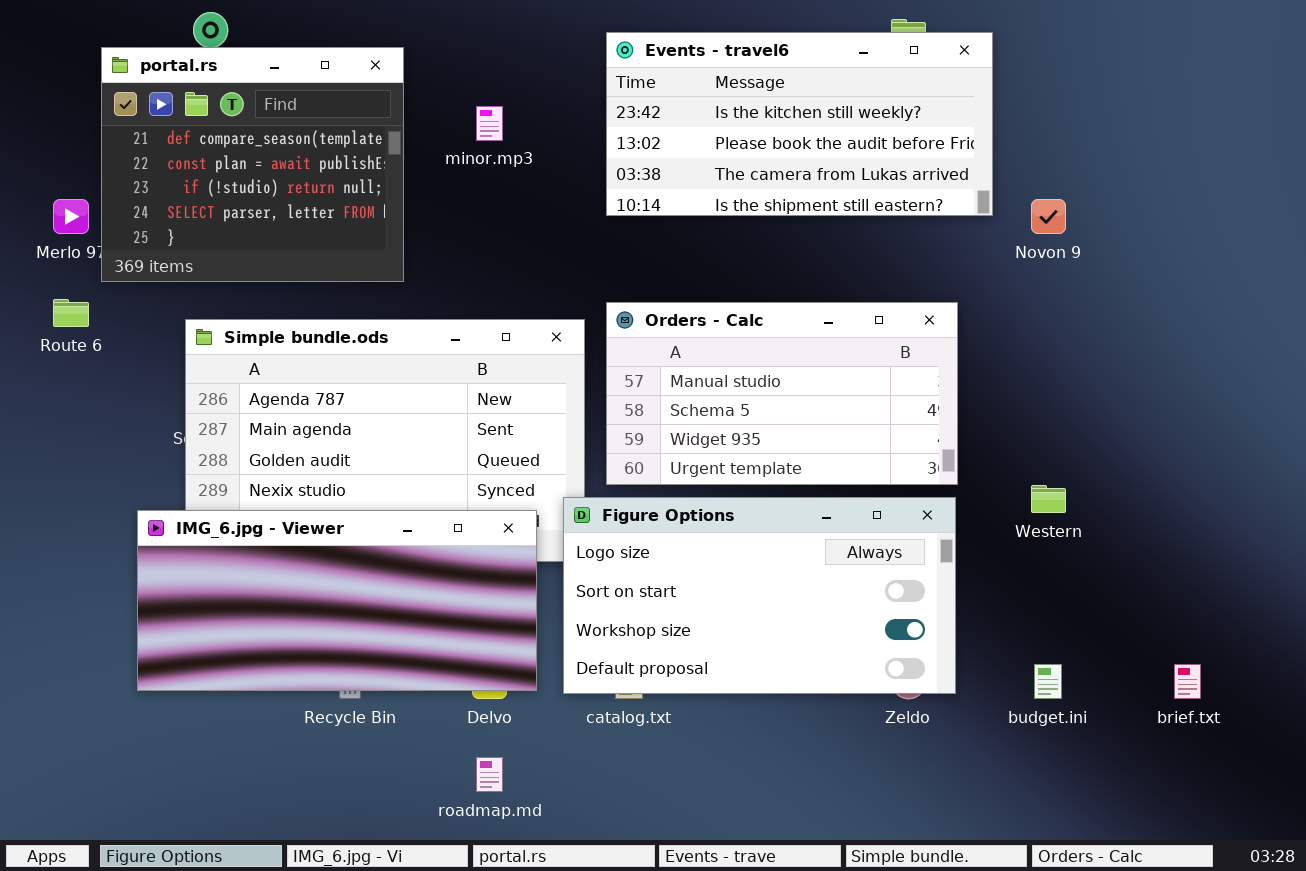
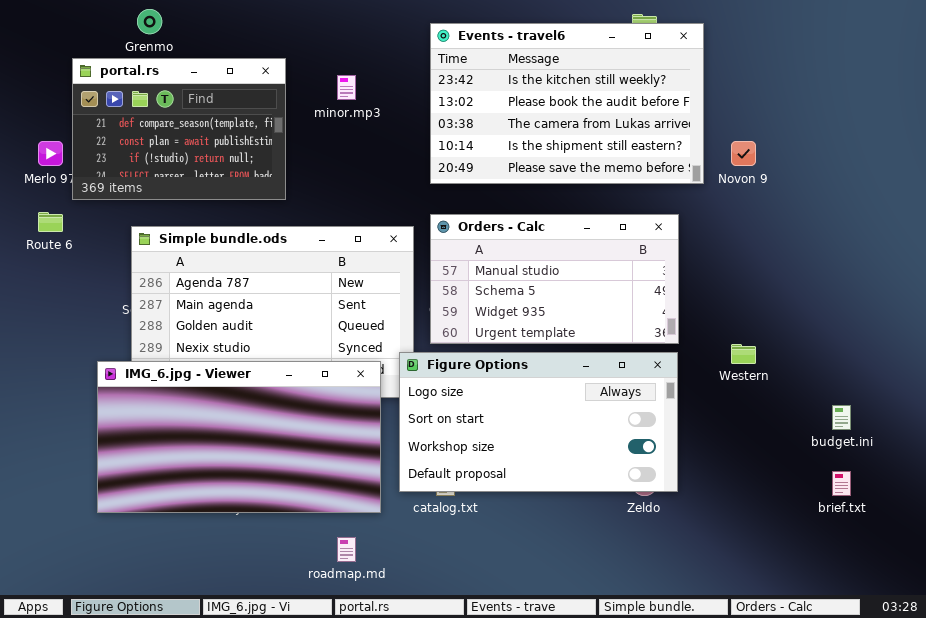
Events - travel6: [606,32,993,216] -> [430,23,704,184], resized
portal.rs: [101,47,404,282] -> [72,58,286,200], resized
IMG_6.jpg - Viewer: [137,510,537,691] -> [97,361,381,513], resized
budget.ini: [1034,664,1062,699] -> [832,405,851,430], moved

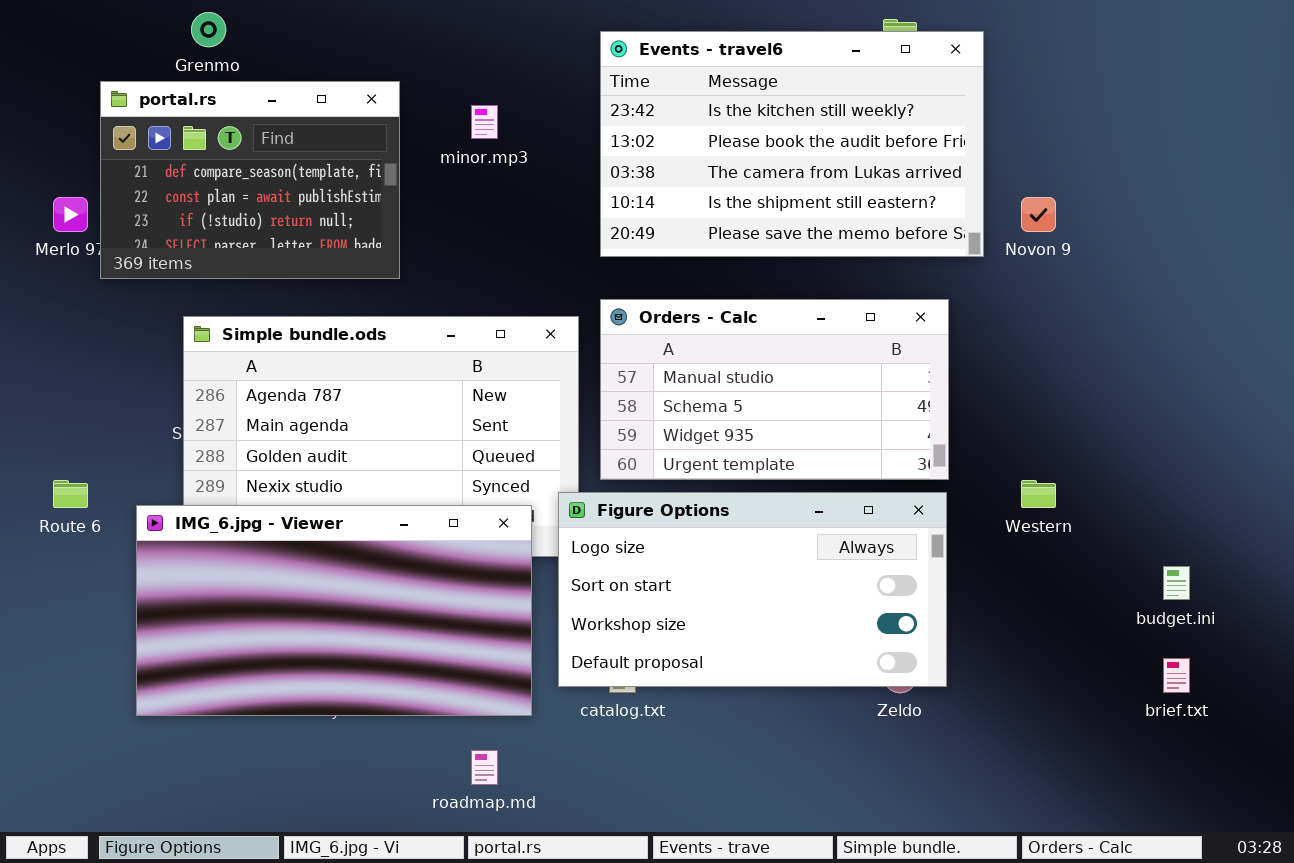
Route 6: [38,212,63,232] -> [53,480,88,508], moved

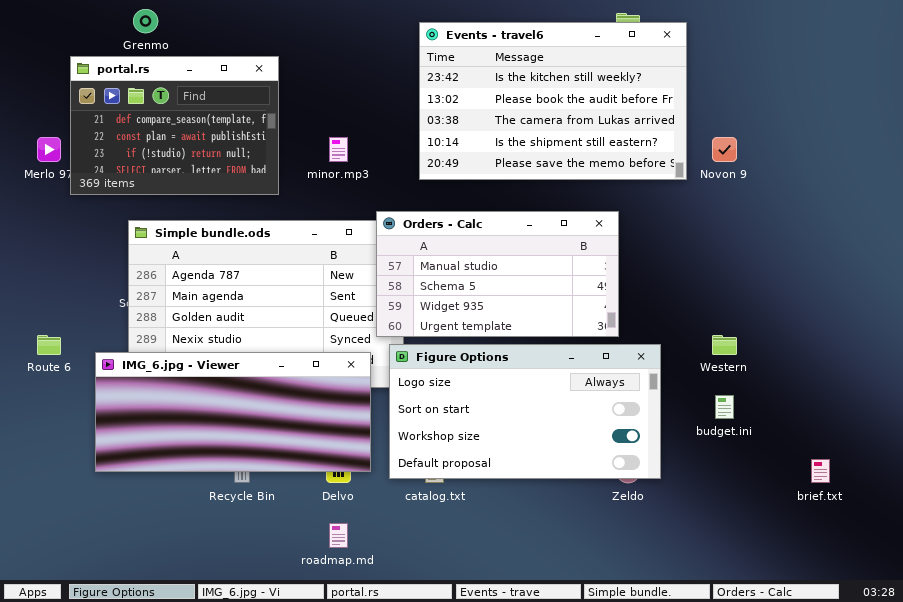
minor.mp3: [471,105,498,139] -> [329,137,348,162], moved
Orders - Calc: [600,299,949,480] -> [376,211,619,337], moved
IMG_6.jpg - Viewer: [136,505,532,716] -> [95,352,371,472], resized
budget.ini: [1163,566,1190,600] -> [715,395,734,419], moved

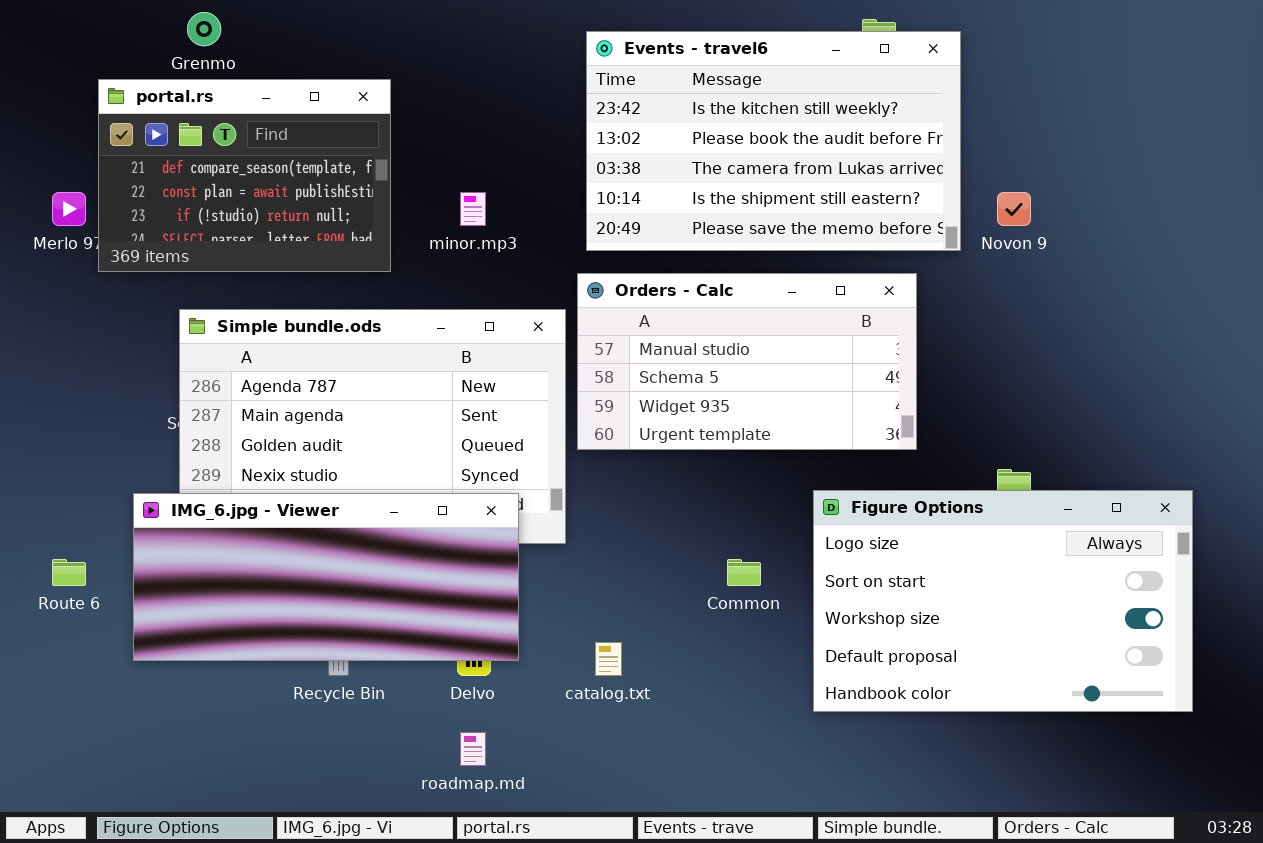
Orders - Calc: [376,211,619,337] -> [577,273,917,450], moved
Route 6: [37,335,61,355] -> [52,559,86,586], moved
Figure Options: [389,344,661,479] -> [813,490,1193,712], moved, resized

